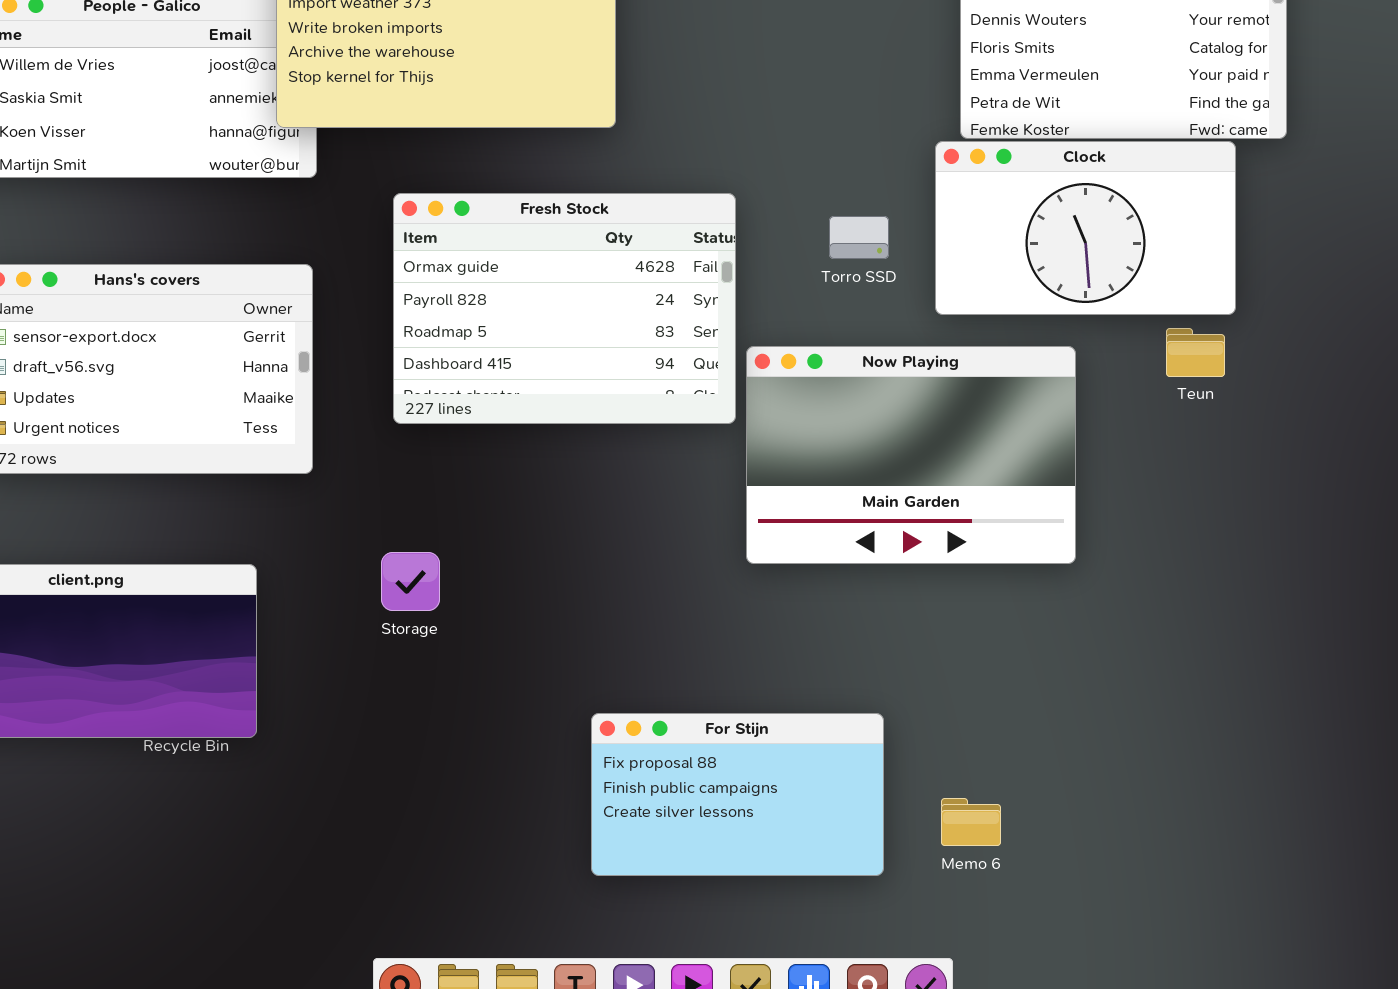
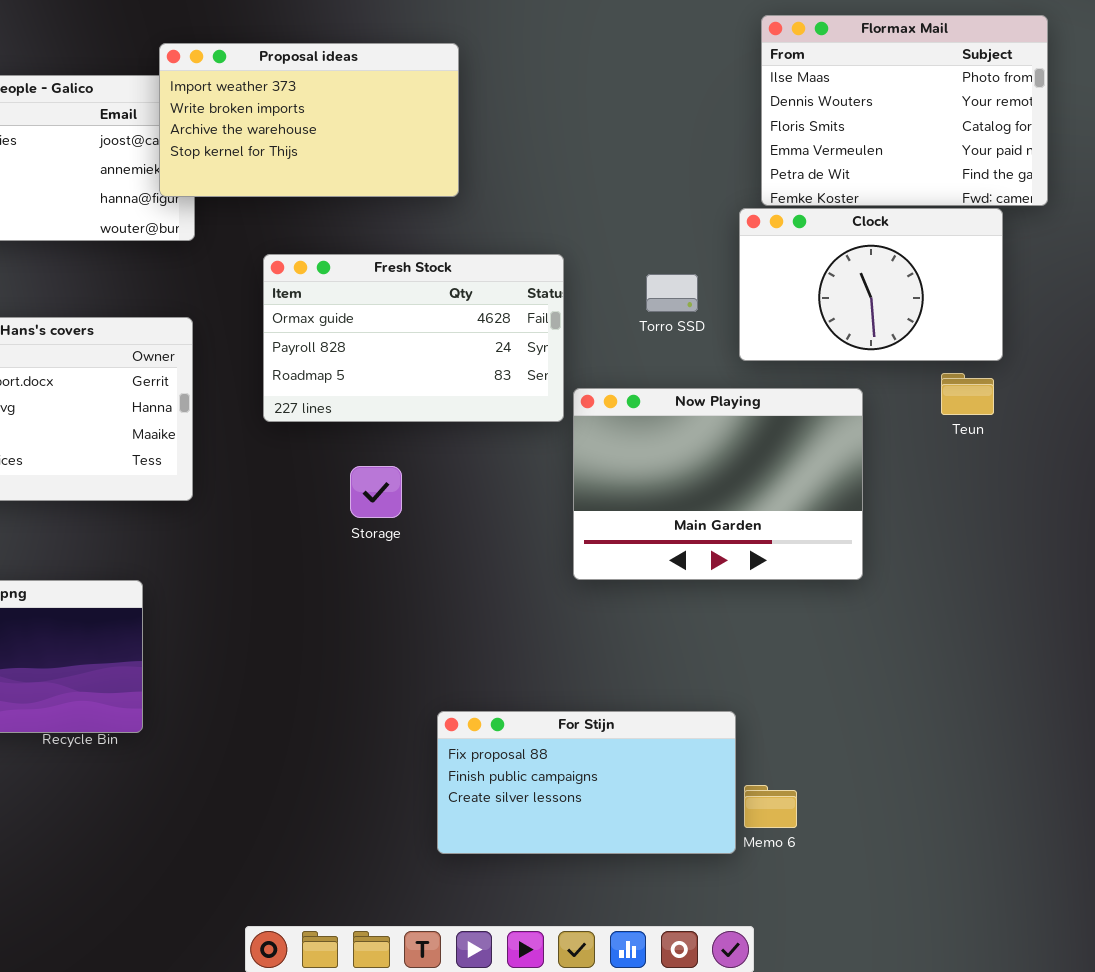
Fresh Stock: [393,193,736,424] -> [263,254,564,422], resized
Storage: [381,552,440,611] -> [350,466,402,518], moved
For Stijn: [591,713,884,876] -> [437,711,736,854], resized

